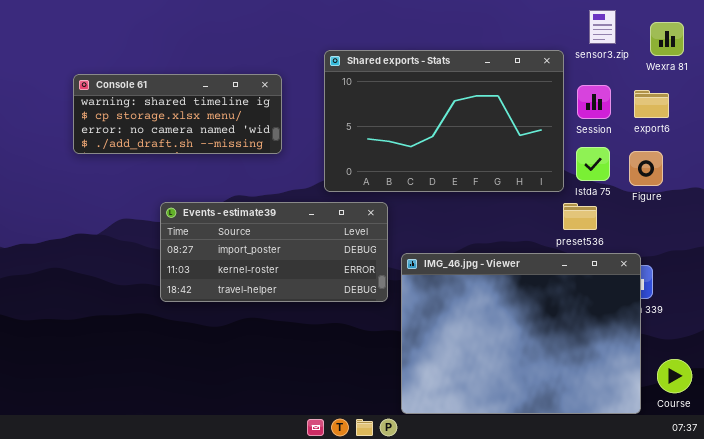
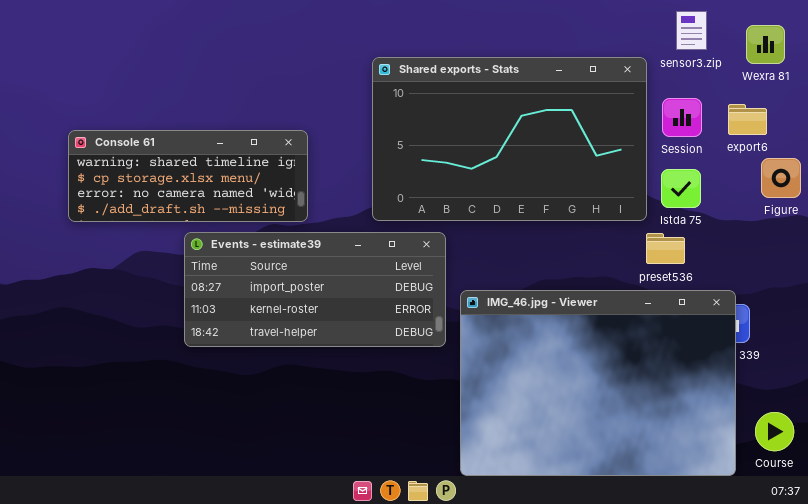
Console 61: [73,74,282,154] -> [68,130,308,222], moved
Figure: [629,151,663,186] -> [761,158,801,198], moved

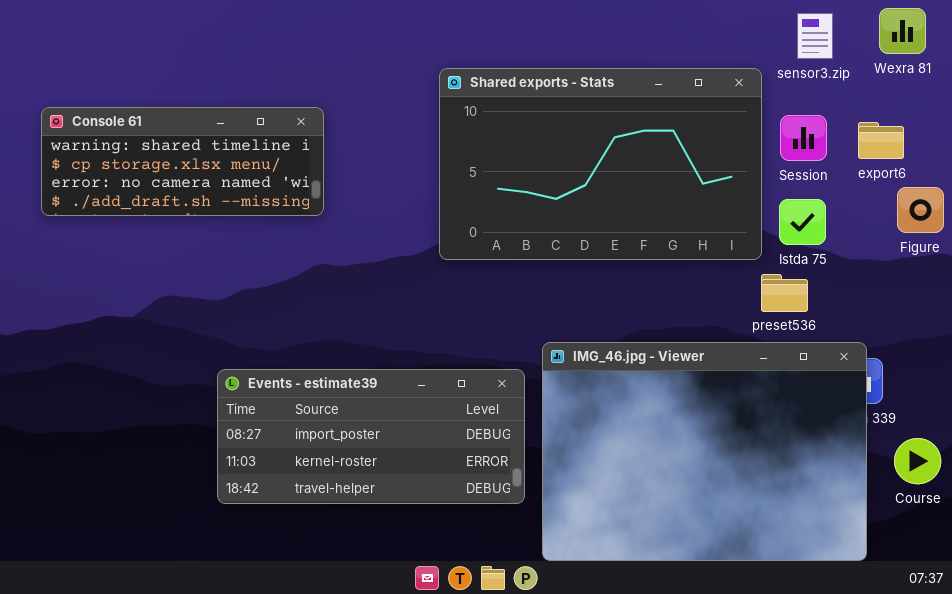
Wexra 81: [746,25,785,64] -> [879,8,926,54], moved
Console 61: [68,130,308,222] -> [41,107,324,216], moved
Events - estimate39: [184,232,446,347] -> [217,369,525,504], moved
Course: [755,412,794,451] -> [894,438,941,484], moved

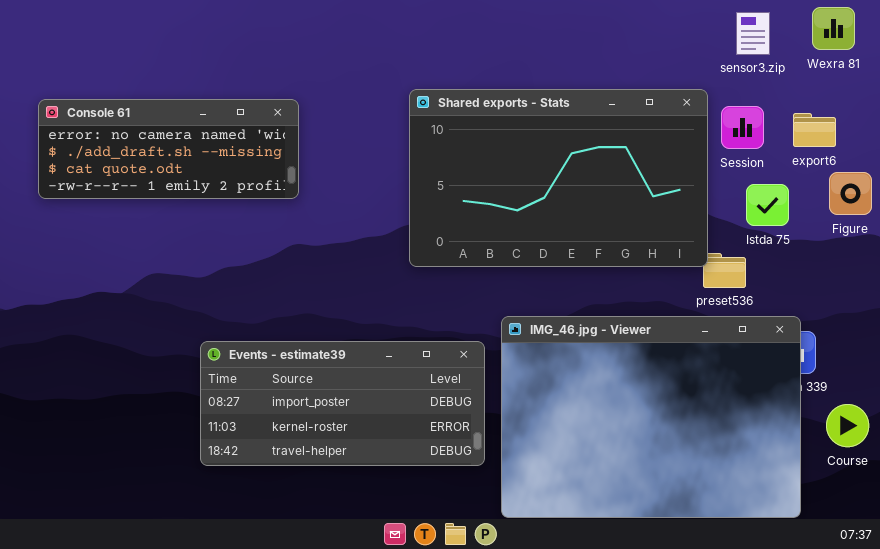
Shared exports - Stats: [439,68,762,260] -> [409,89,708,267], moved
Console 61: [41,107,324,216] -> [38,99,299,199], scrolled down 2 rows
Istda 75: [779,199,826,245] -> [746,184,789,226], moved

